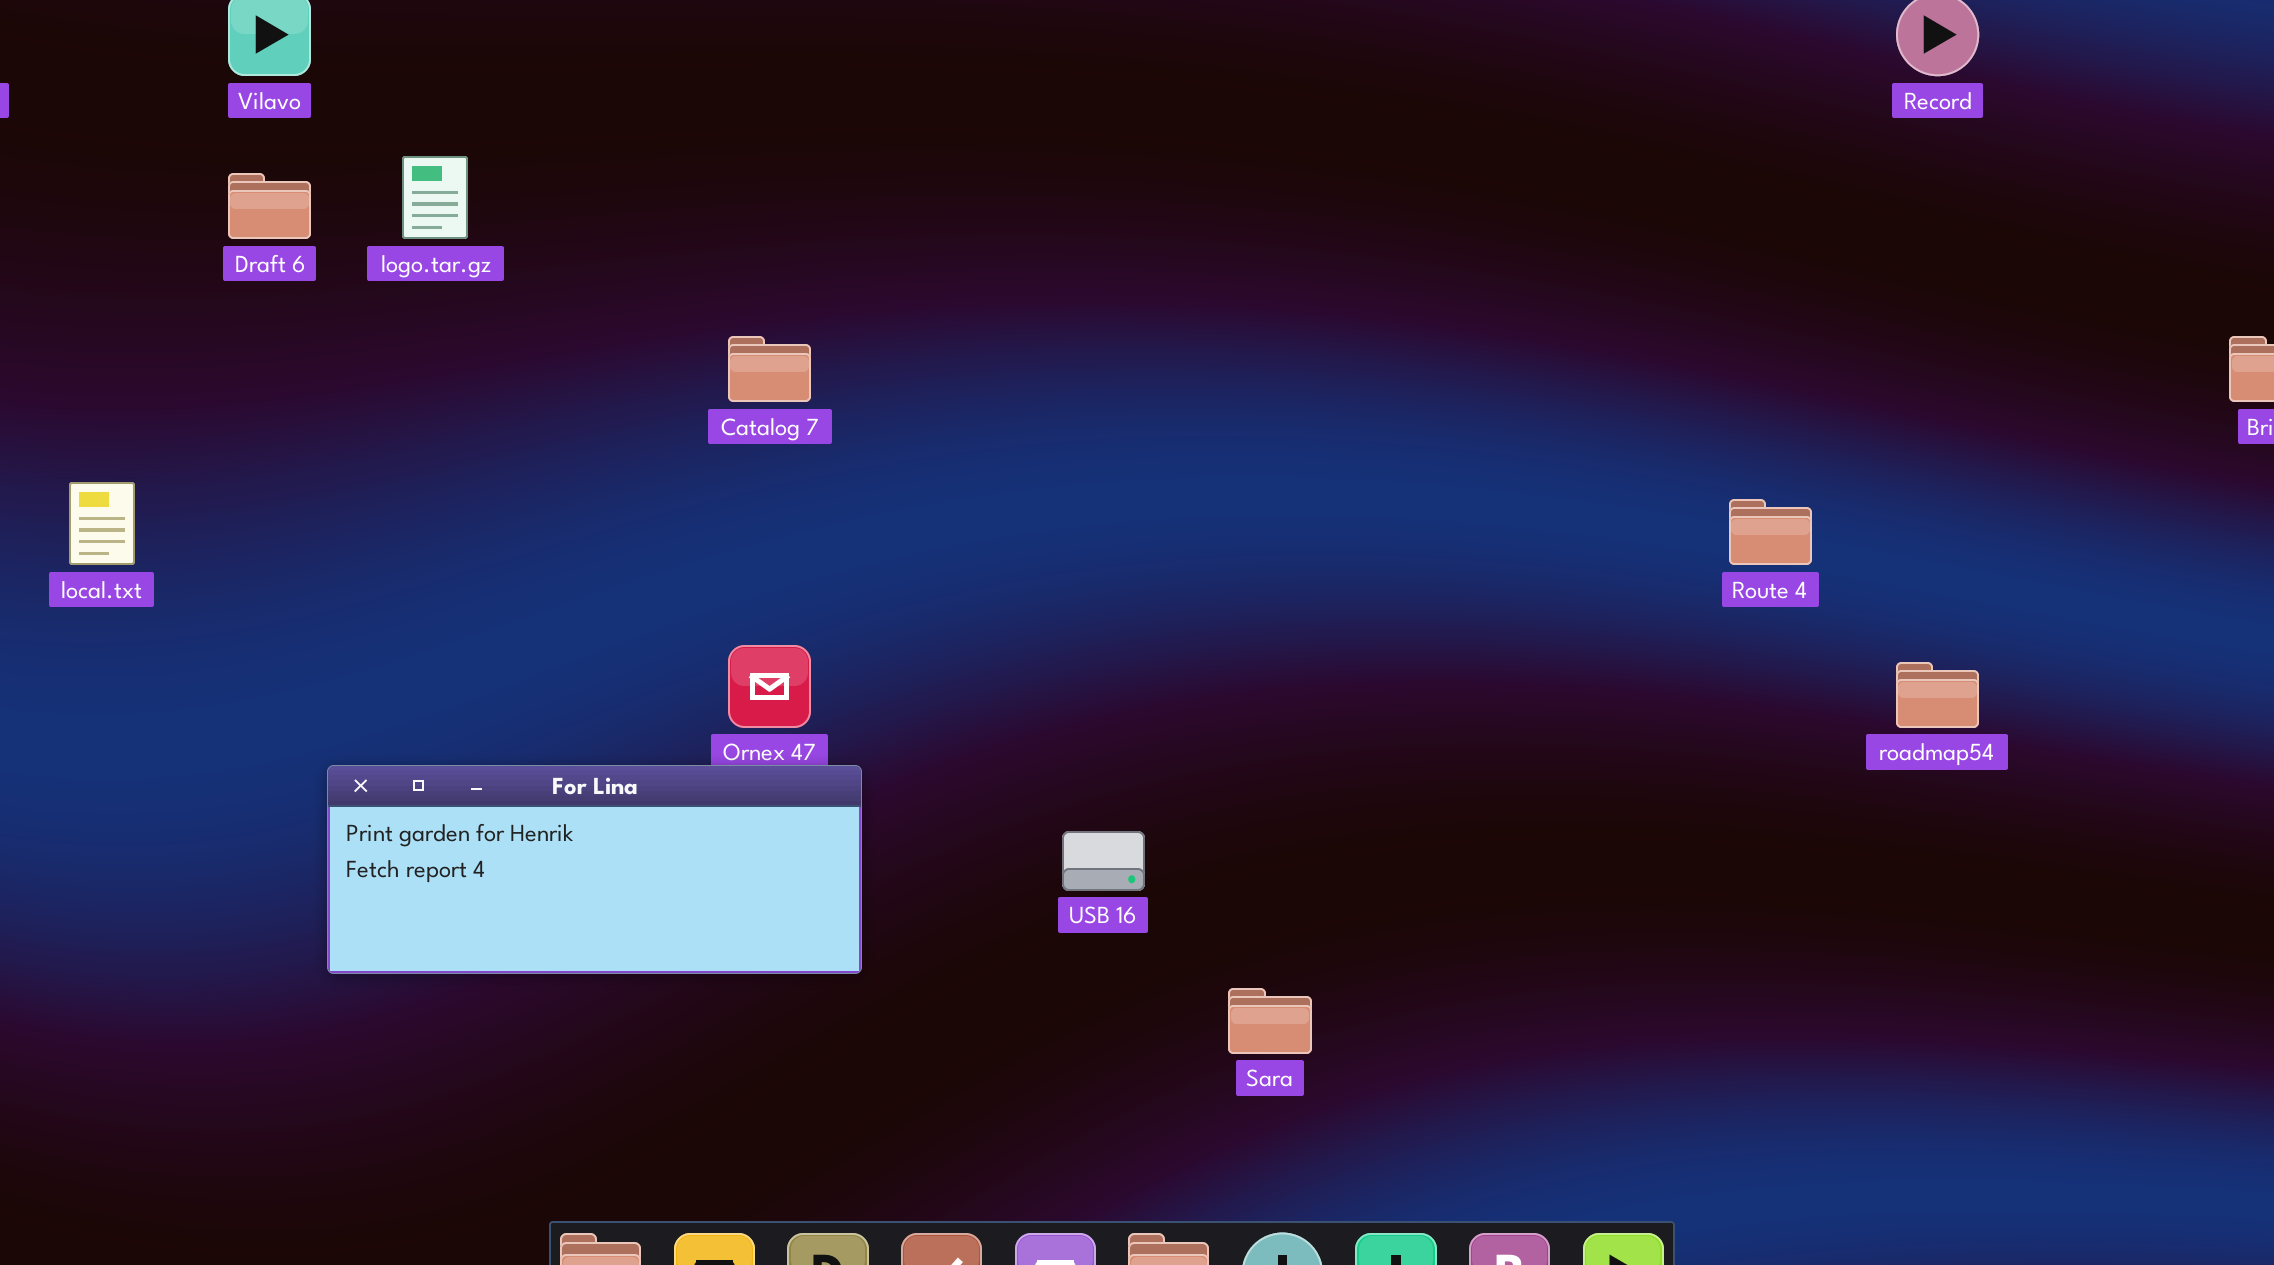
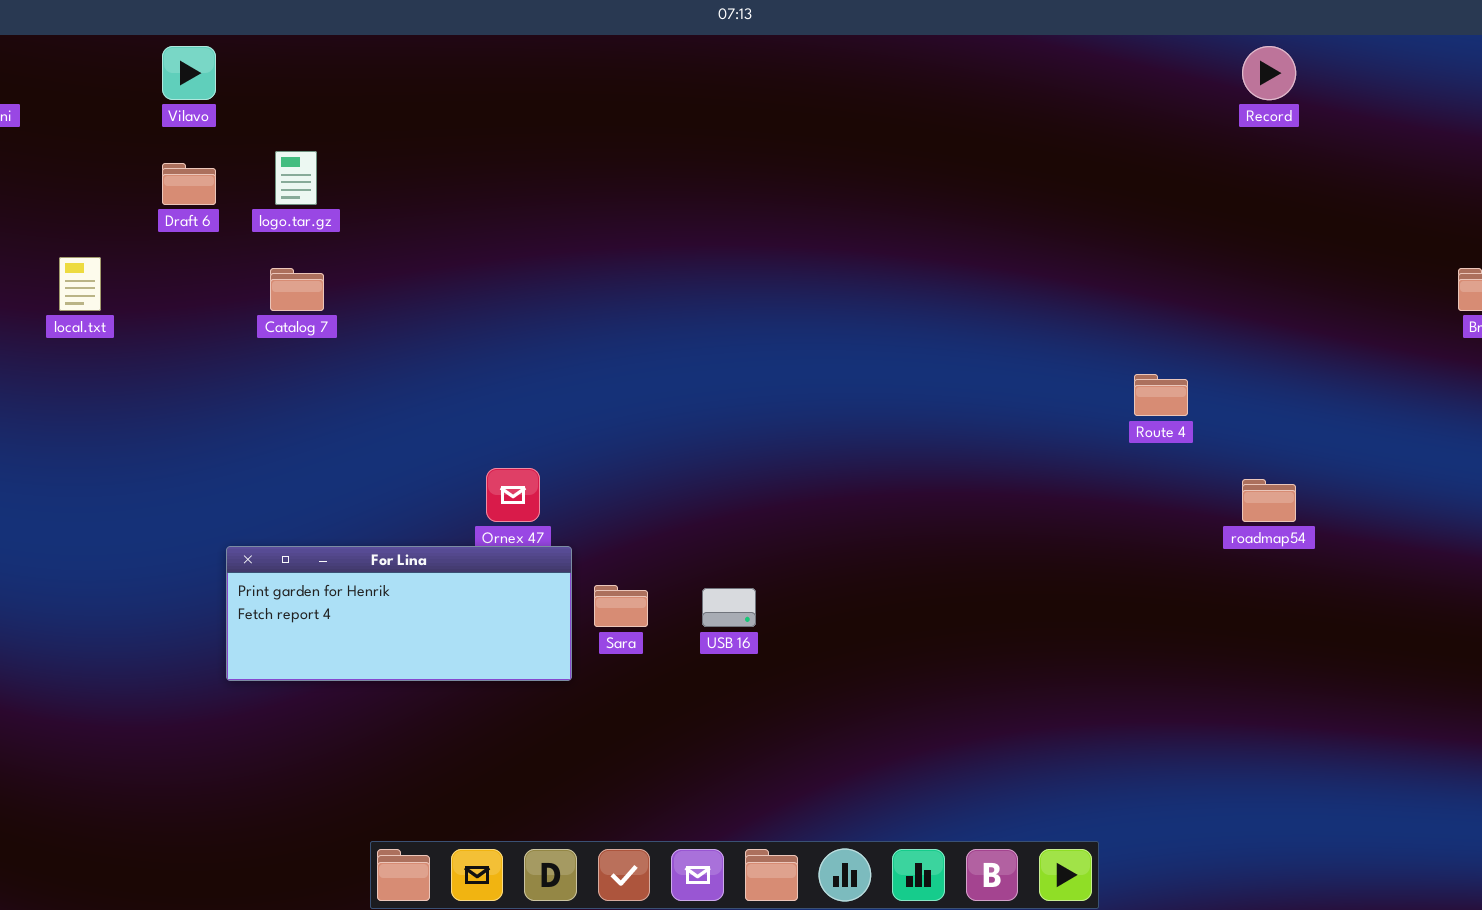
Catalog 7: [728,336,811,402] -> [270,268,324,311], moved
local.txt: [69,482,135,565] -> [59,257,101,311], moved
Sara: [1228,988,1312,1054] -> [594,585,648,627], moved

